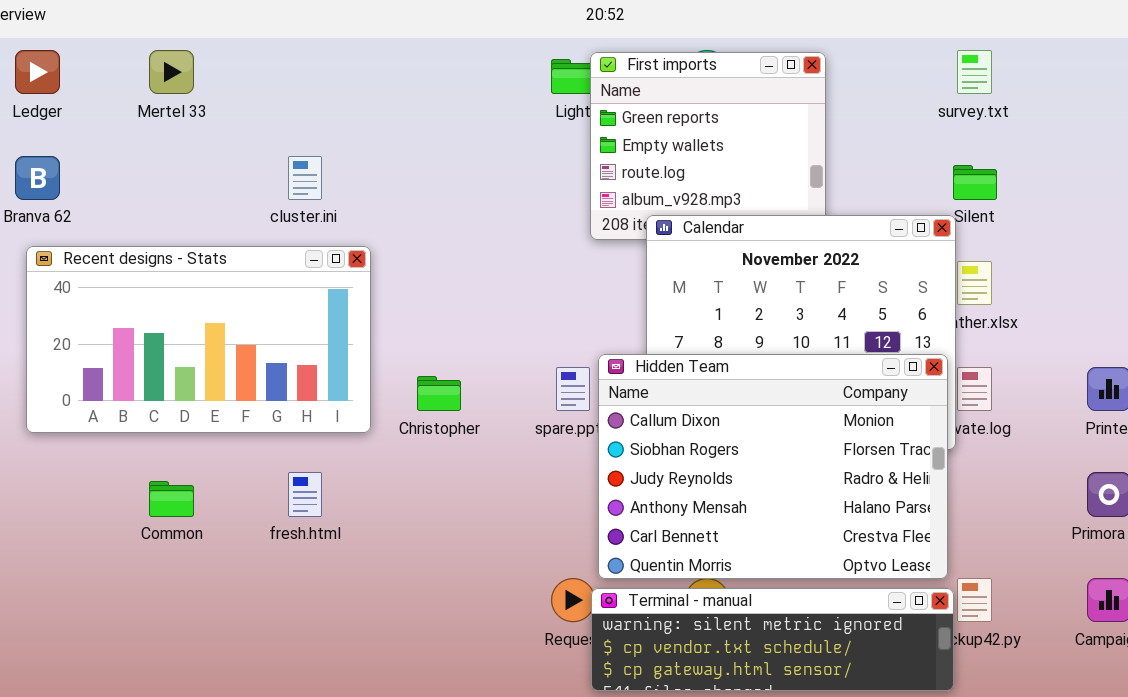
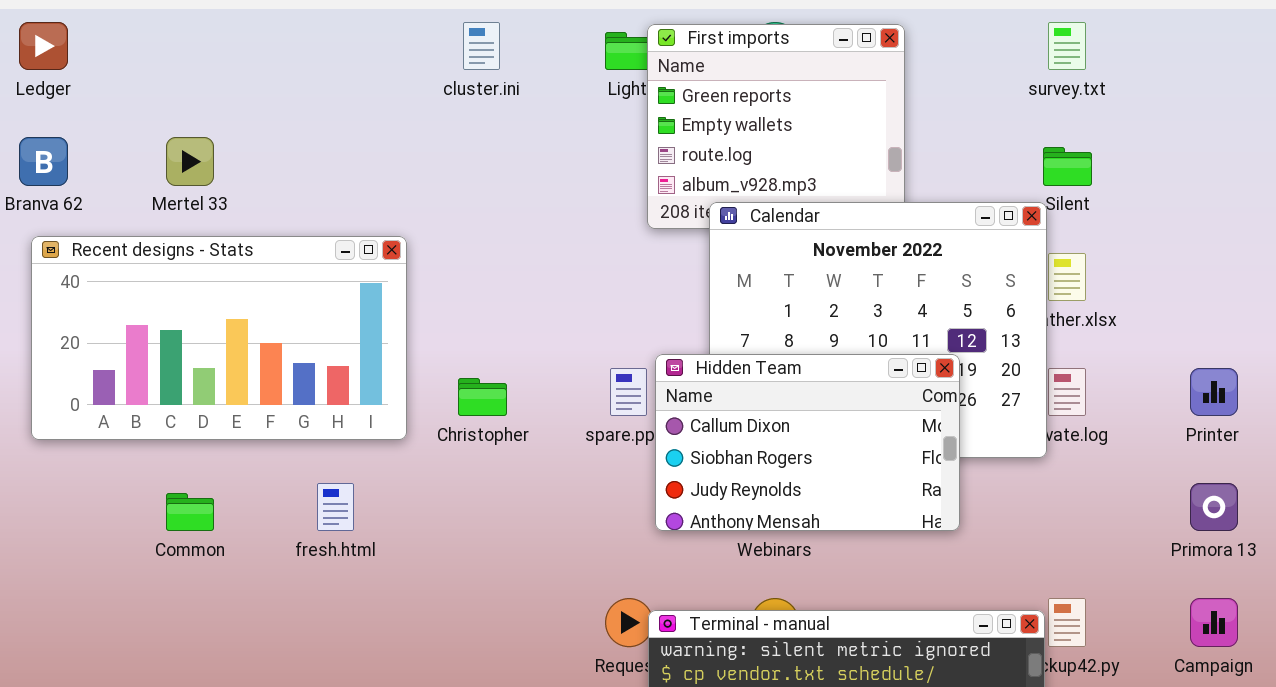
Mertel 33: [149,50,194,94] -> [166,137,214,186], moved
cluster.ini: [288,156,322,200] -> [463,22,500,70], moved
Hidden Team: [598,354,948,579] -> [655,354,960,531], resized

